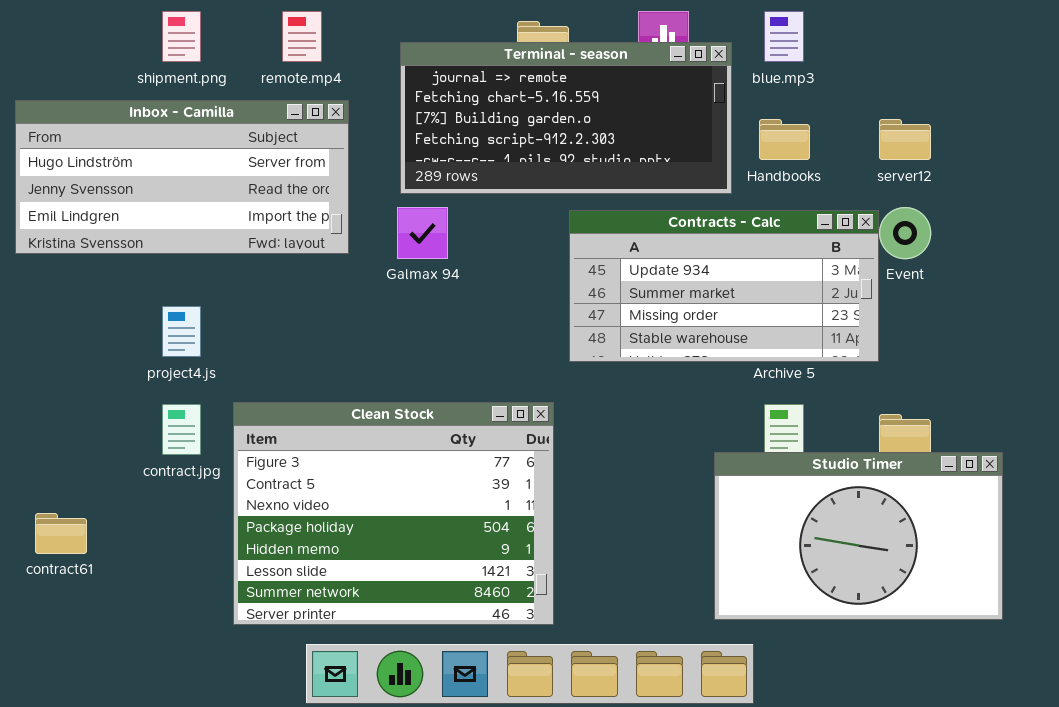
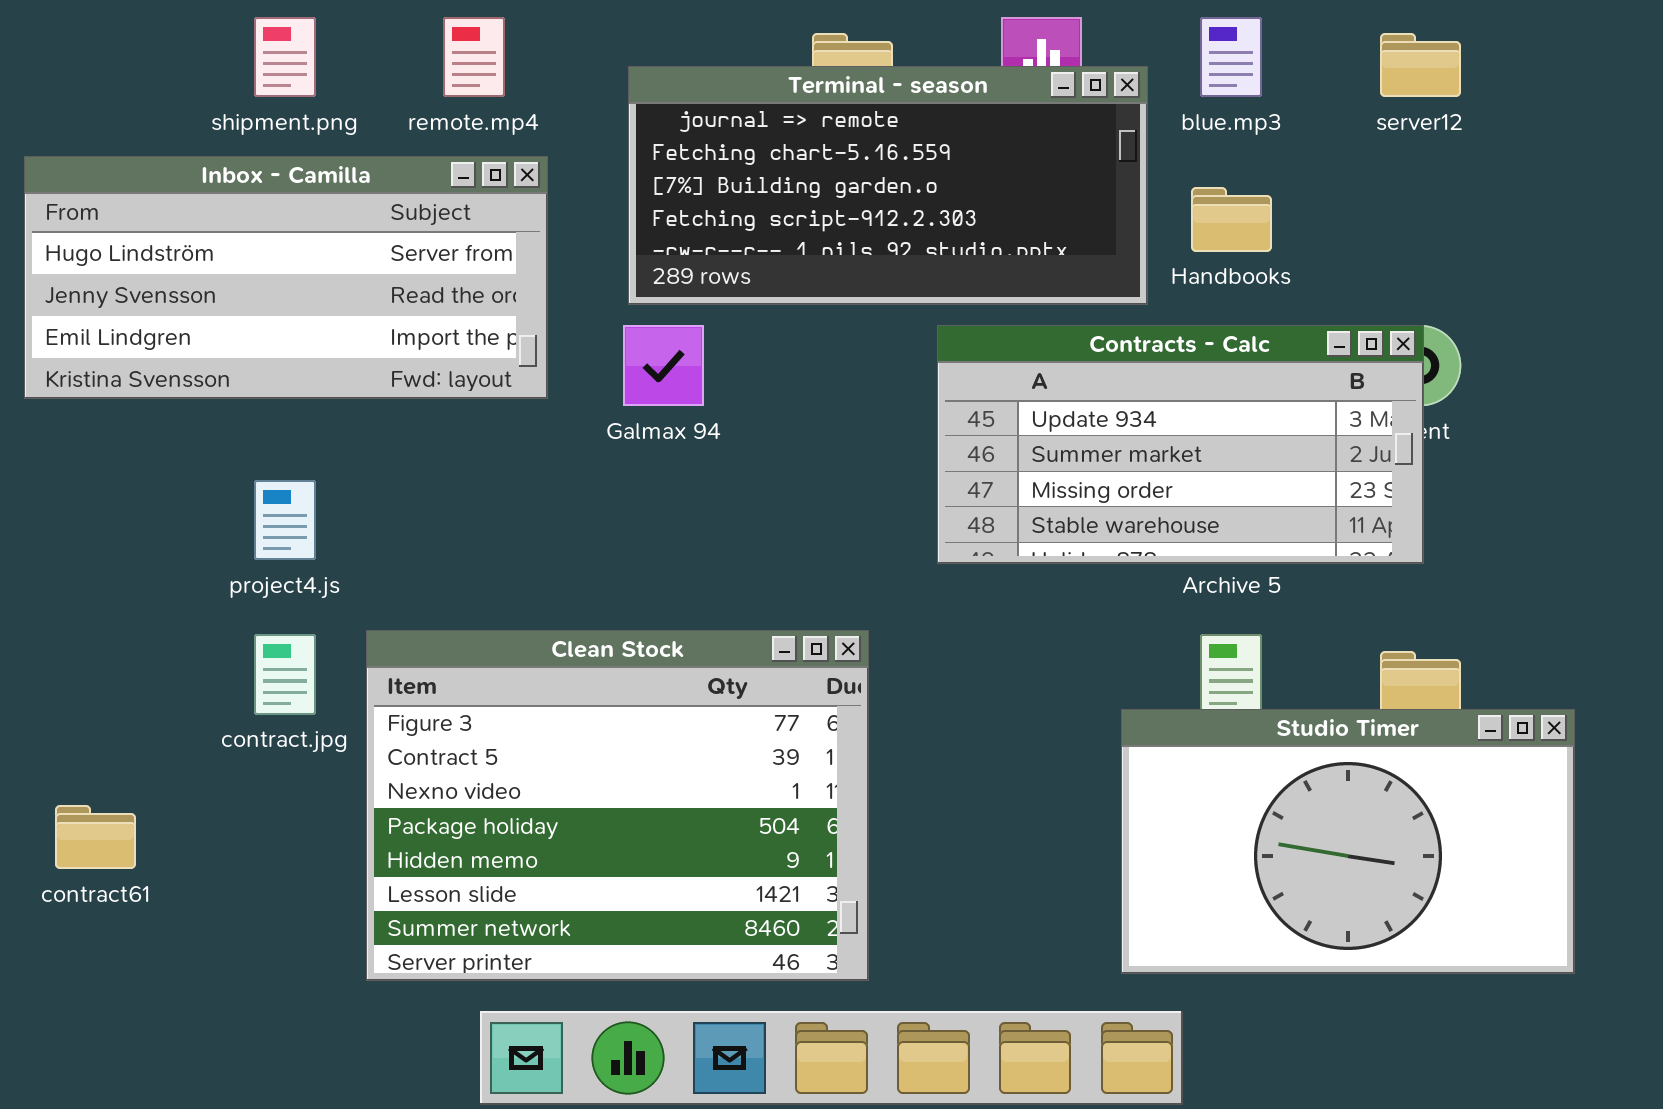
server12: [879,119,931,160] -> [1380,33,1461,97], moved
Contracts - Calc: [569,210,879,362] -> [937,325,1424,564], moved

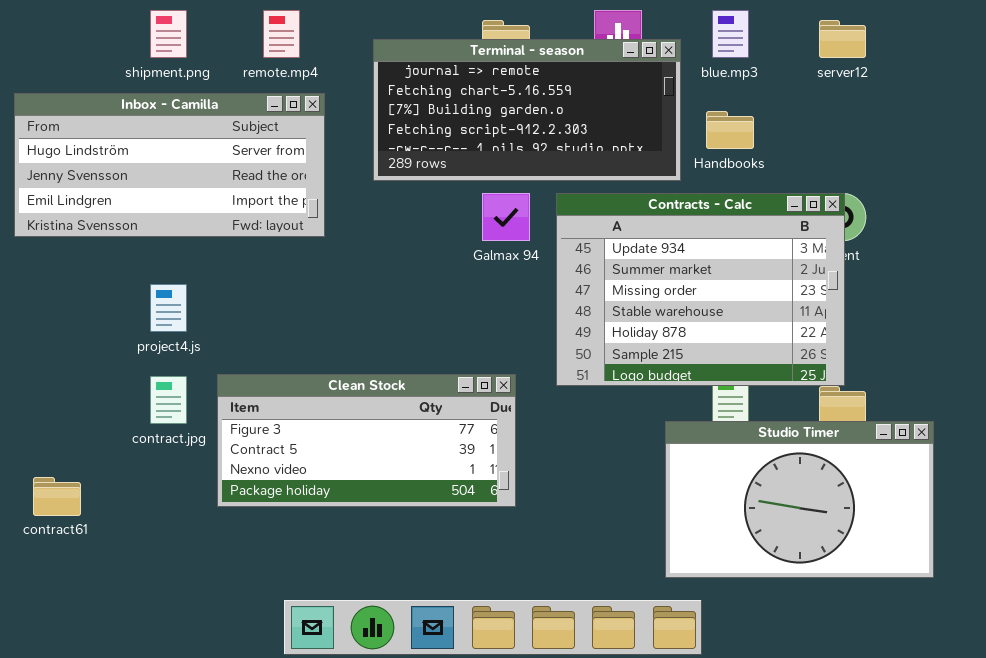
Galmax 94: [623,325,704,406] -> [482,193,530,241], moved
Contracts - Calc: [937,325,1424,564] -> [556,193,845,386], resized
Clean Stock: [366,630,869,981] -> [217,374,516,507], resized

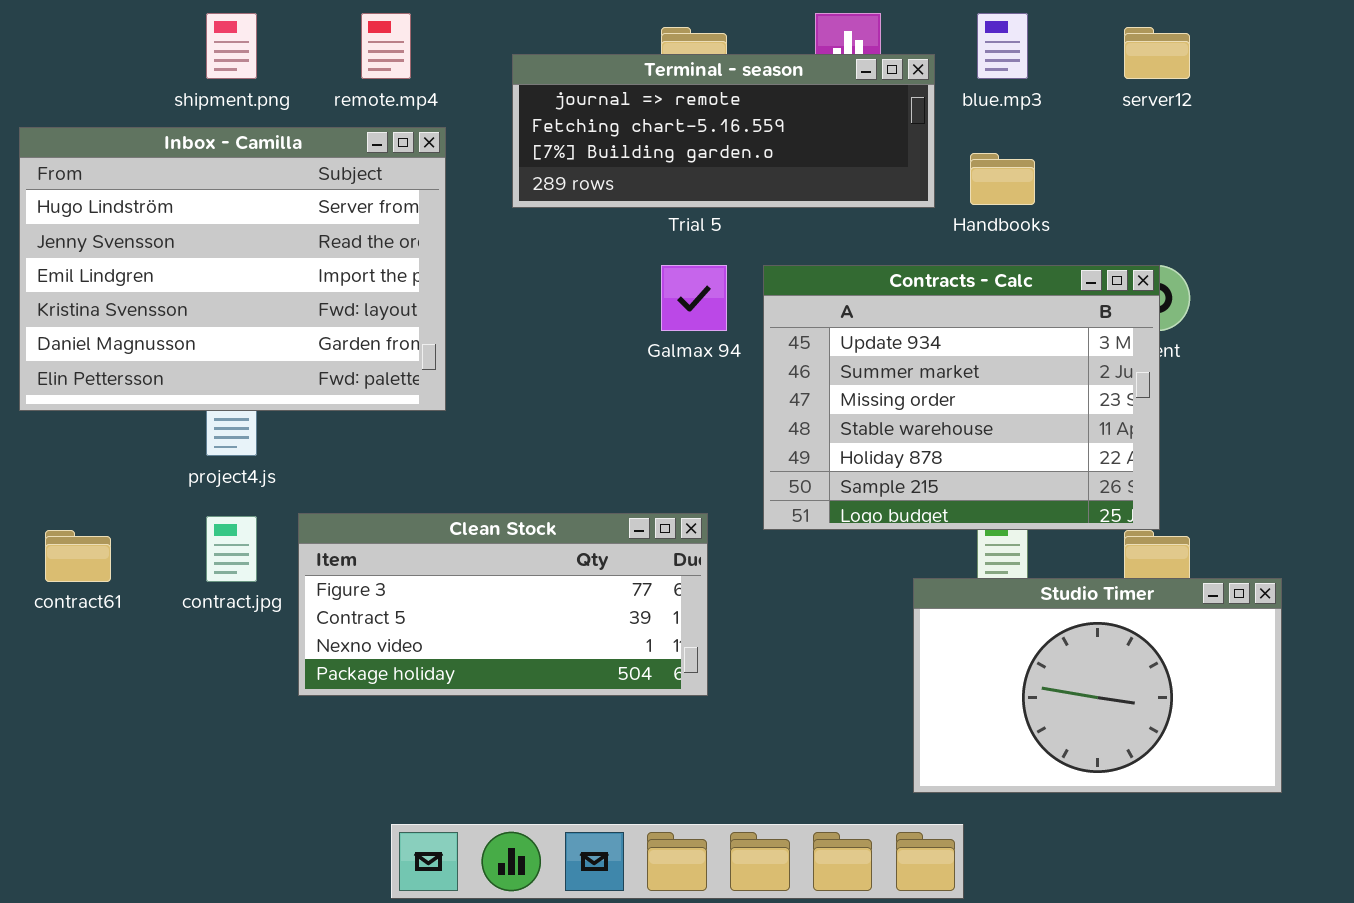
Terminal - season: [373,39,681,181] -> [512,54,935,208], resized
Inbox - Camilla: [14,93,325,237] -> [19,127,446,411], resized
contract61: [33,477,81,516] -> [45,530,111,582], moved

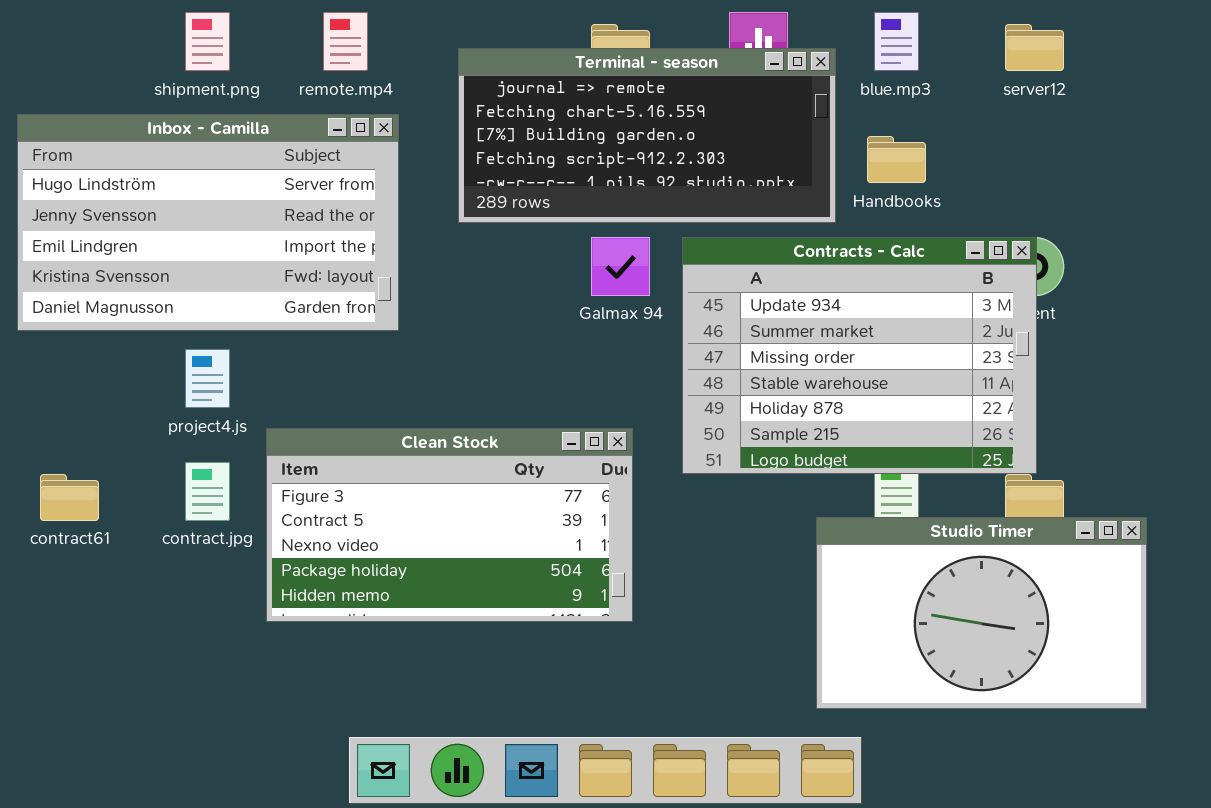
Terminal - season: [512,54,935,208] -> [458,48,836,223], resized
Inbox - Camilla: [19,127,446,411] -> [17,114,399,331], resized
Clean Stock: [298,513,708,696] -> [266,428,633,622], resized

